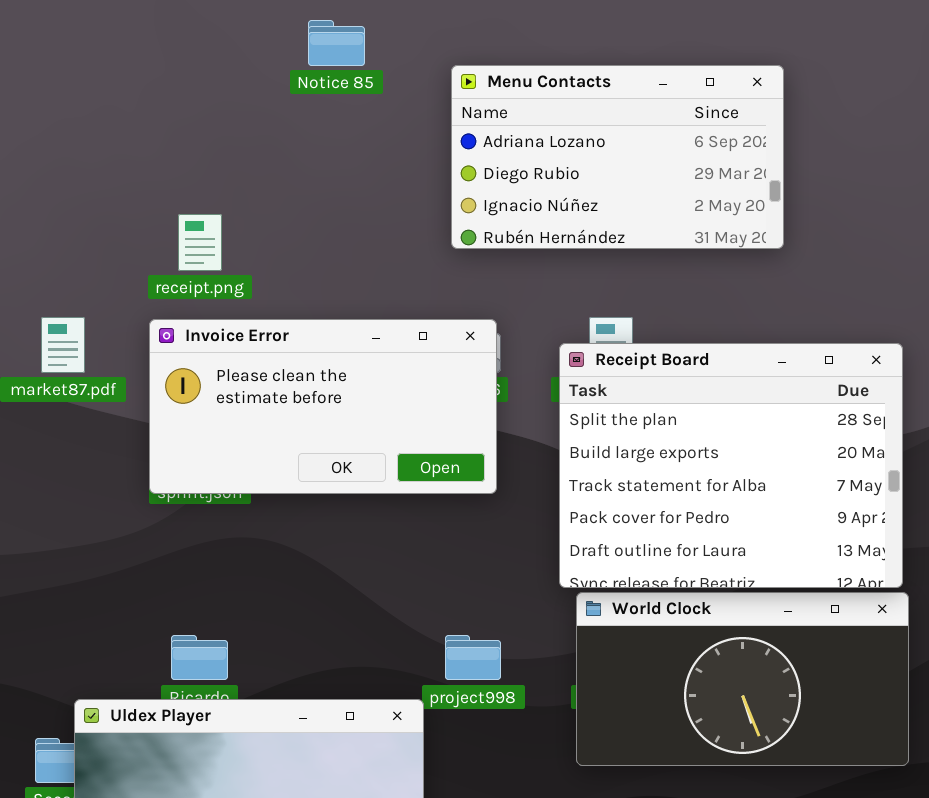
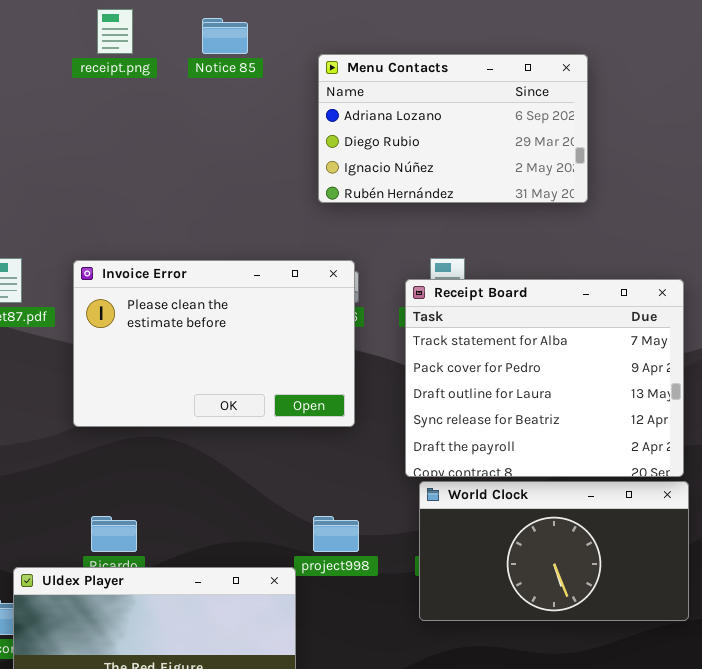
receipt.png: [178,214,222,271] -> [97,9,133,54], moved
Invoice Error: [149,319,497,494] -> [73,260,355,427], resized
Receipt Board: [559,343,903,588] -> [405,279,684,477], scrolled down 2 rows

